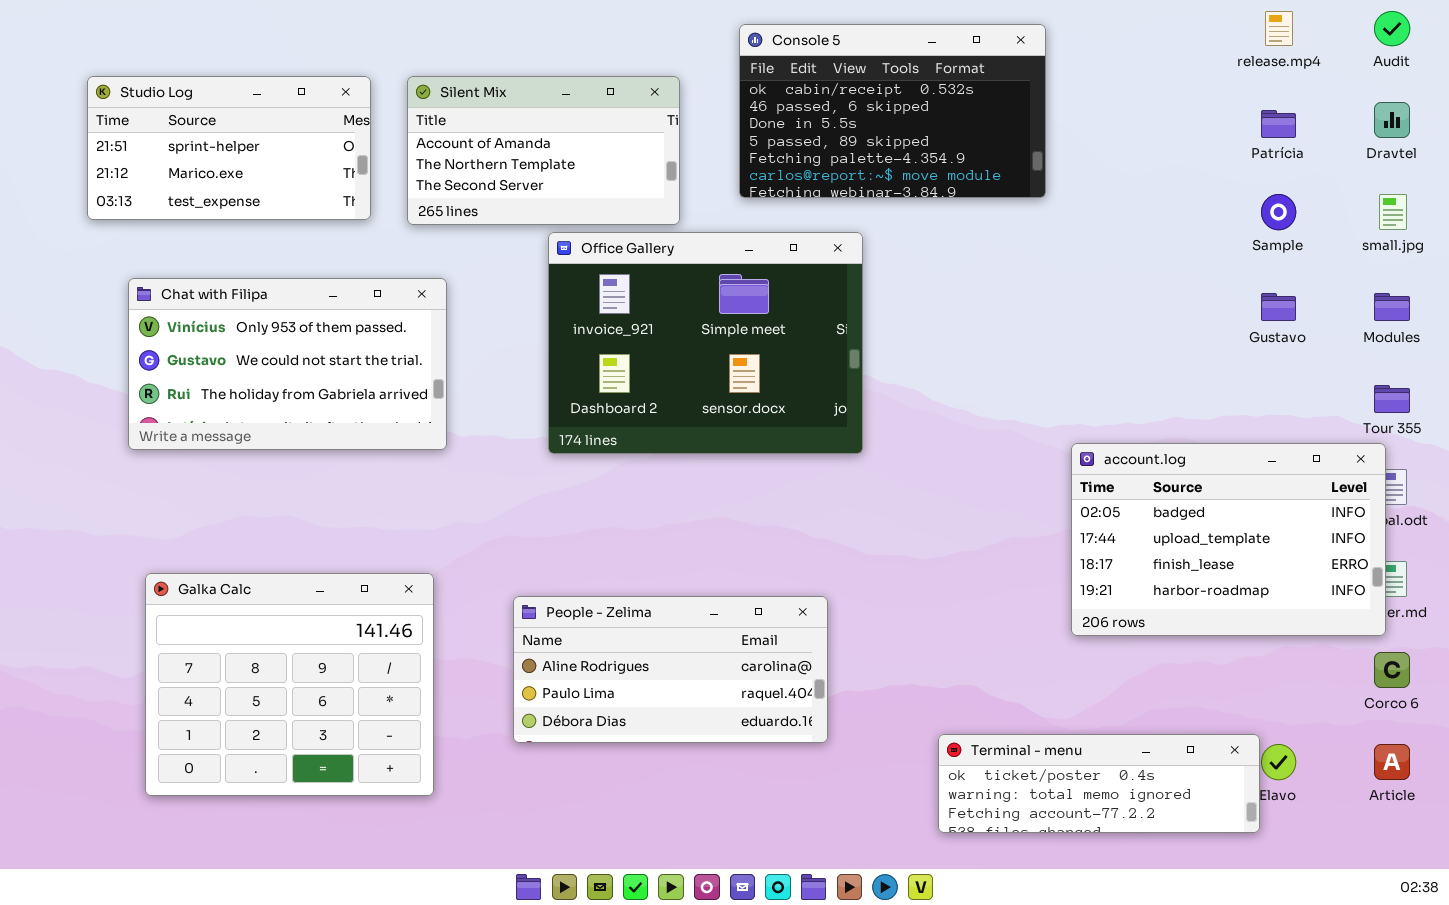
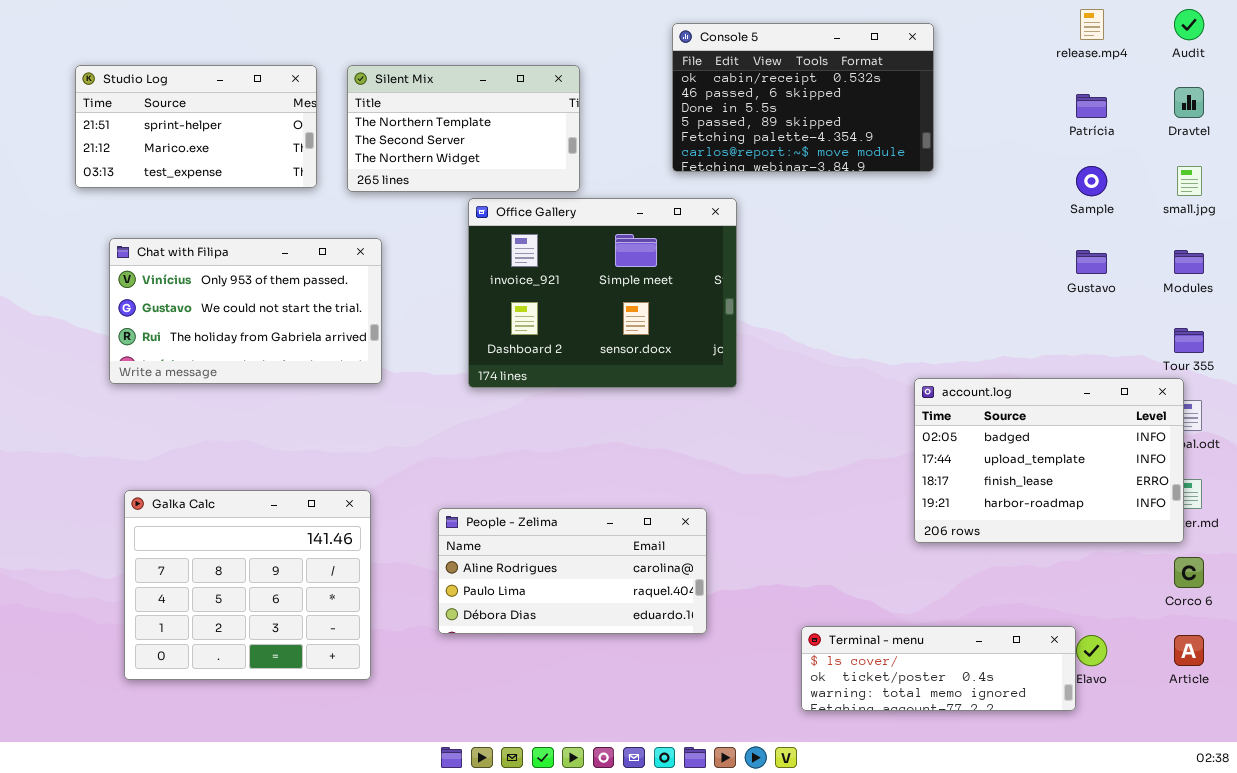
Console 5: [739,24,1046,198] -> [672,23,934,172], moved
Silent Mix: [407,76,680,225] -> [347,65,580,192], scrolled down 1 row
Terminal - menu: [938,734,1260,833] -> [801,626,1076,711], scrolled up 1 row

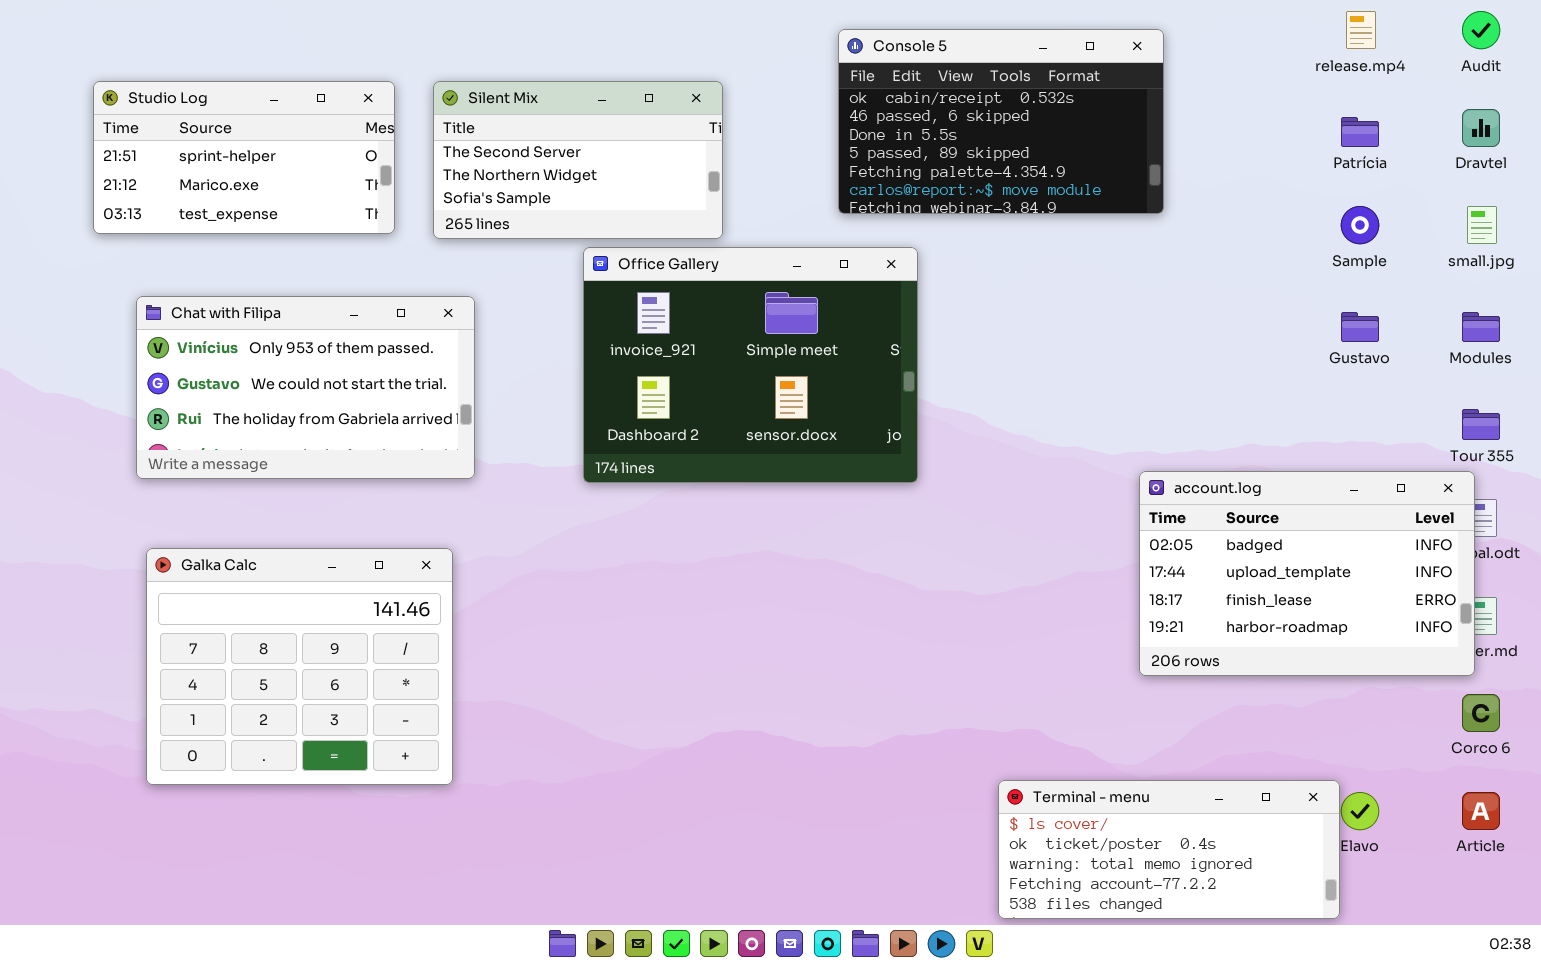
Silent Mix: [347,65,580,192] -> [433,81,723,239], scrolled down 1 row
Galka Calc: [124,490,371,680] -> [146,548,453,785], moved
People - Zelima: [438,508,707,634] -> none, closed
Terminal - menu: [801,626,1076,711] -> [998,780,1340,919], resized

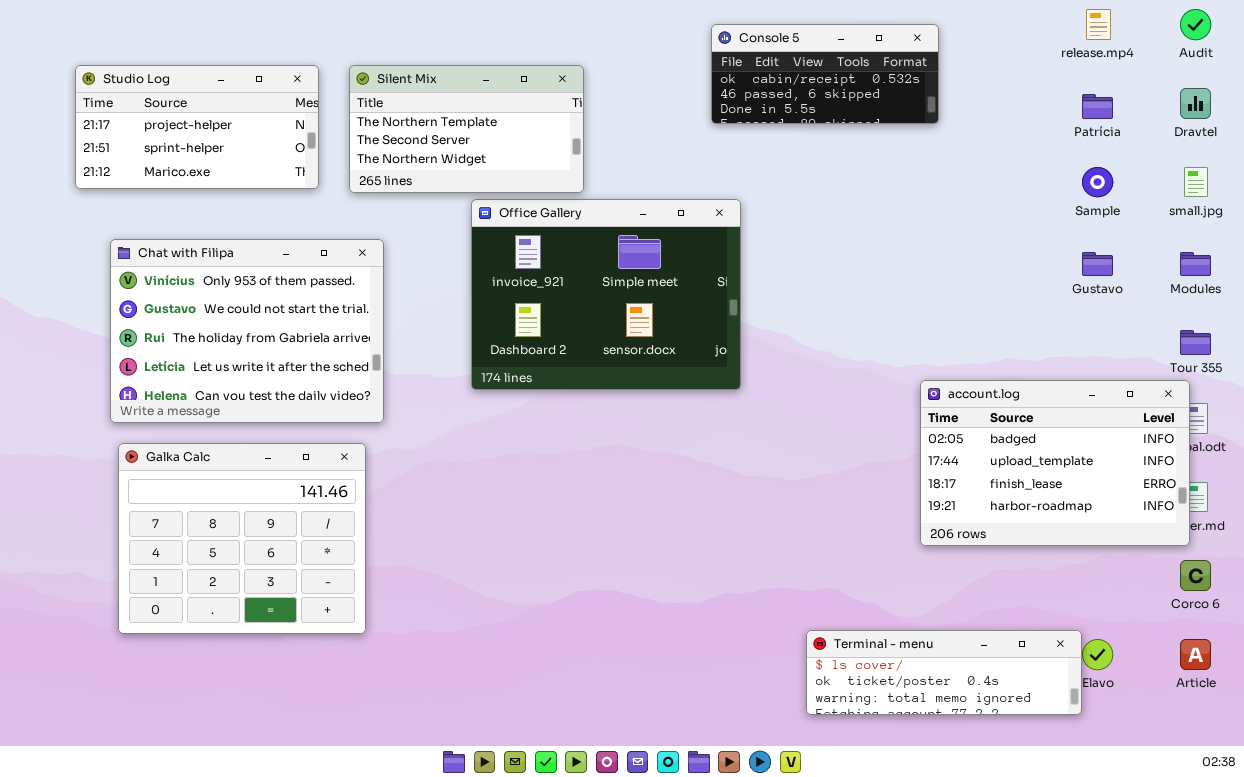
Console 5: [838,29,1164,214] -> [711,24,939,124], resized
Studio Log: [93,81,395,234] -> [75,65,319,189], scrolled up 1 row
Silent Mix: [433,81,723,239] -> [349,65,584,193], scrolled up 1 row
Chat with Filipa: [136,296,475,479] -> [110,239,384,423], resized
Terminal - menu: [998,780,1340,919] -> [806,630,1082,715], resized

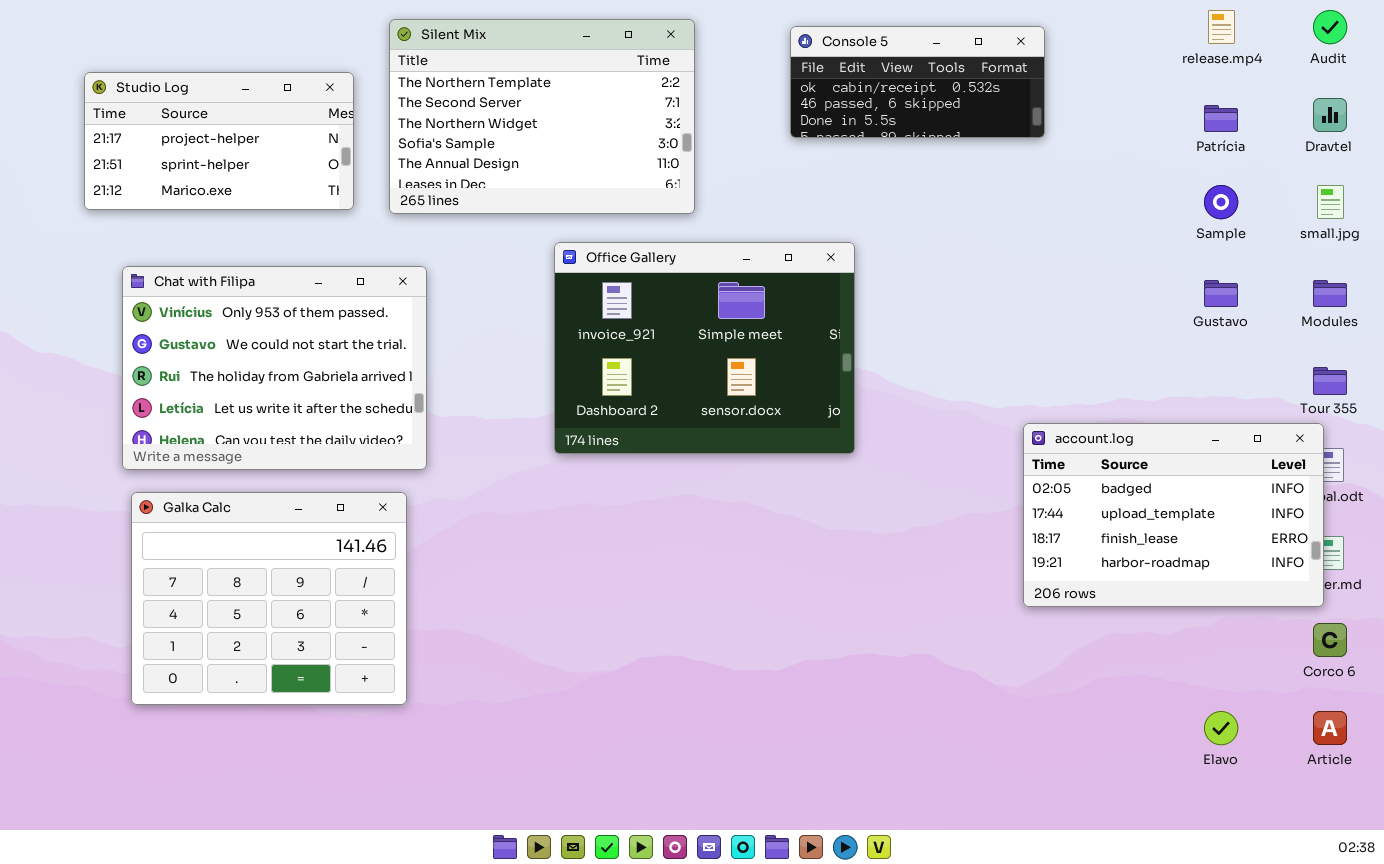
Silent Mix: [349,65,584,193] -> [389,19,695,214], resized
Office Gallery: [471,199,741,390] -> [554,242,855,454], moved
Terminal - menu: [806,630,1082,715] -> none, closed

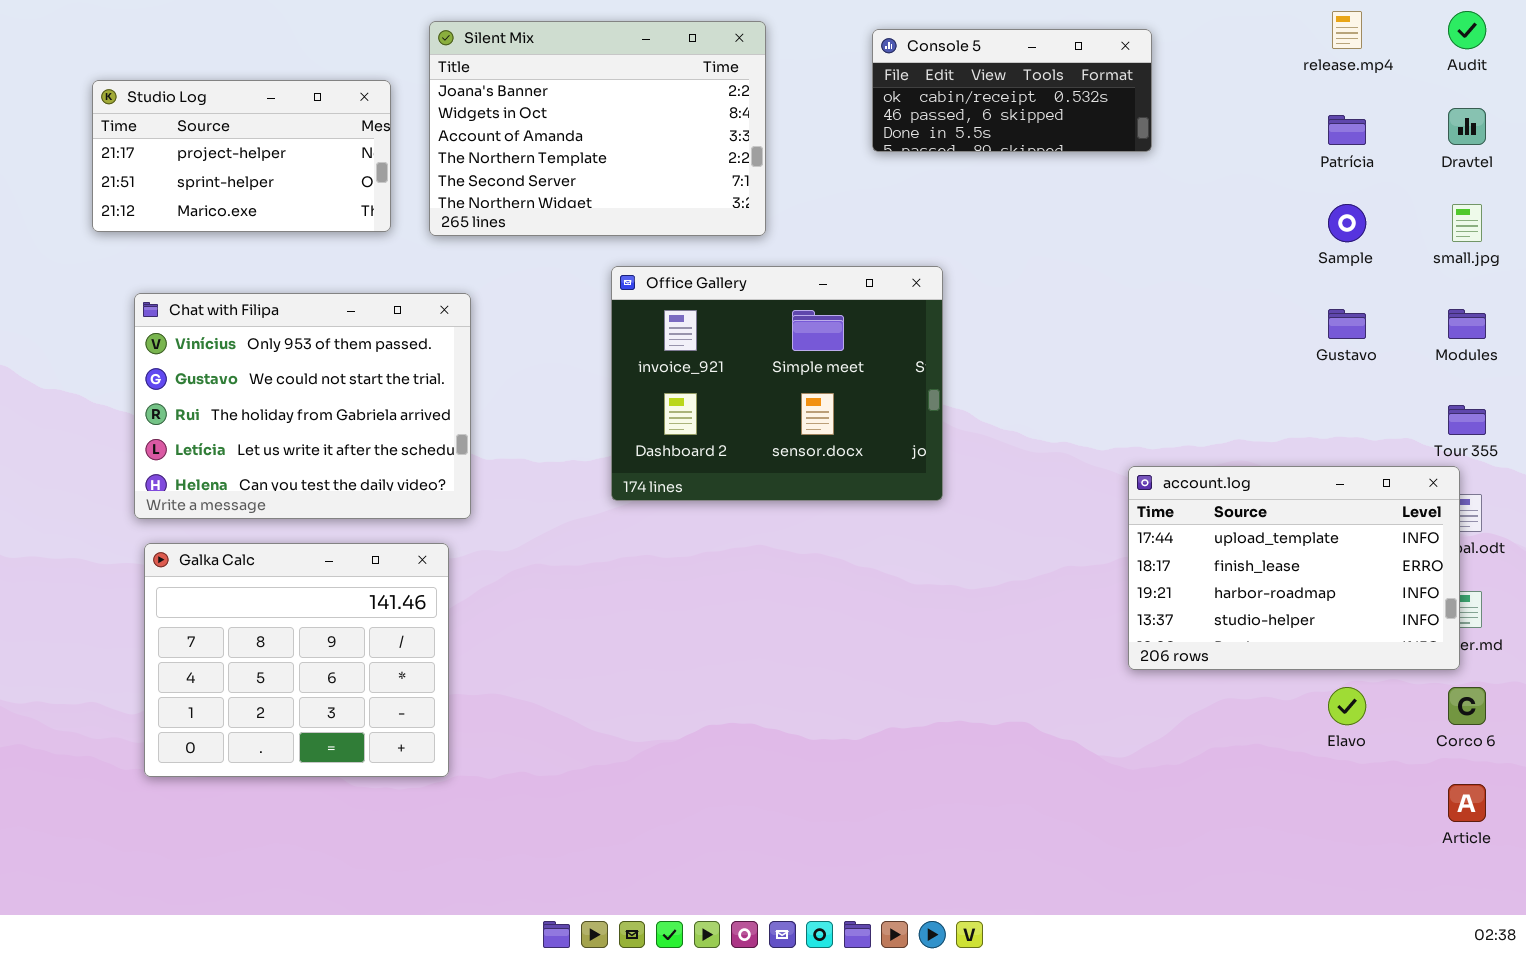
Silent Mix: [389,19,695,214] -> [429,21,766,236], scrolled up 3 rows
account.log: [1023,423,1324,607] -> [1128,466,1460,670], scrolled down 1 row
Elavo: [1204,711,1238,745] -> [1328,687,1366,725], moved

